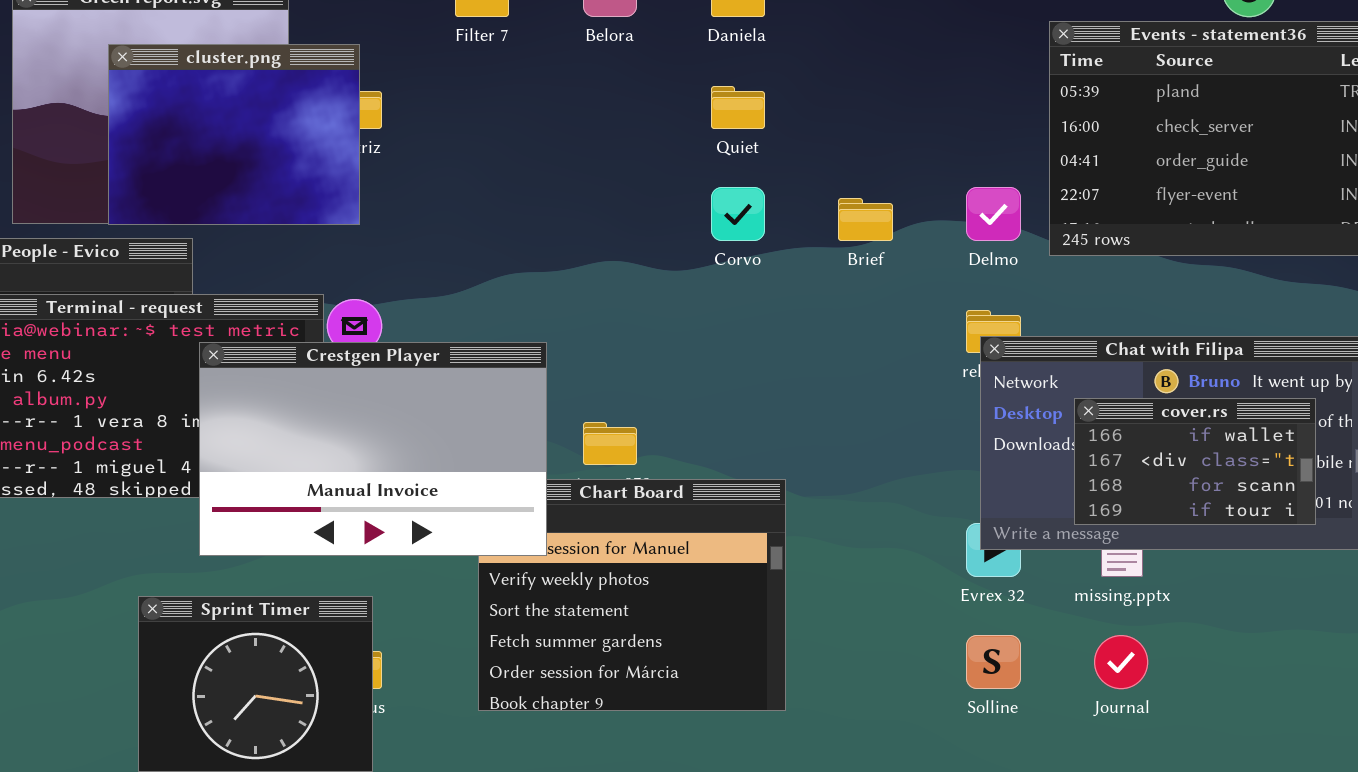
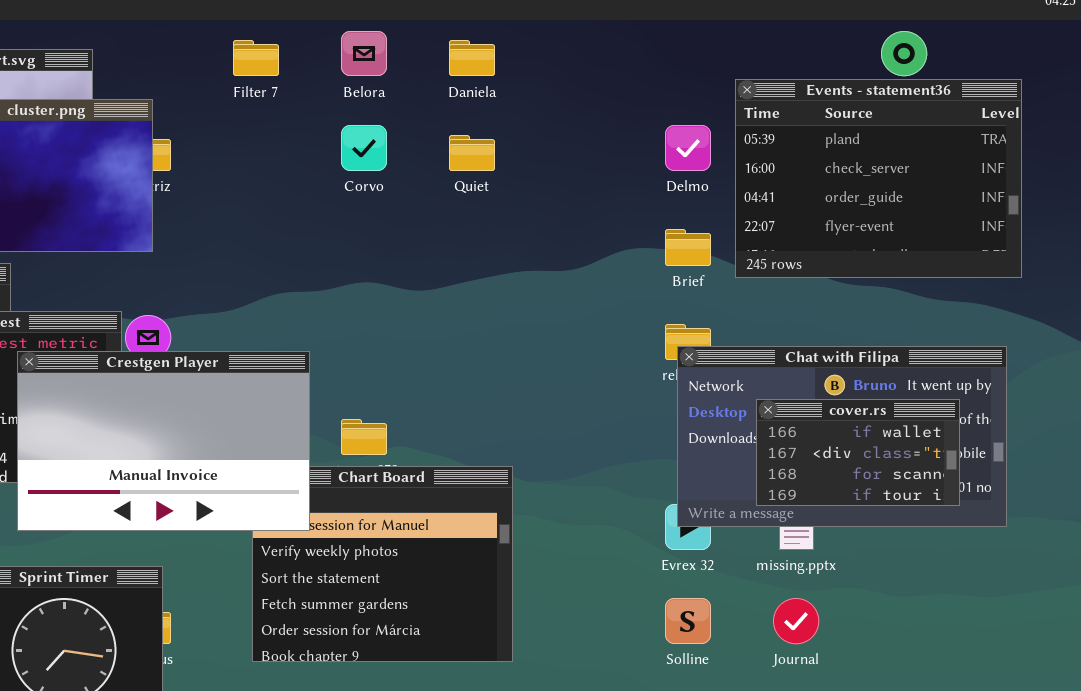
Corvo: [711,187,765,241] -> [341,125,387,171], moved
Delmo: [966,187,1021,241] -> [665,125,711,171], moved
Brief: [838,198,893,241] -> [665,229,711,266], moved

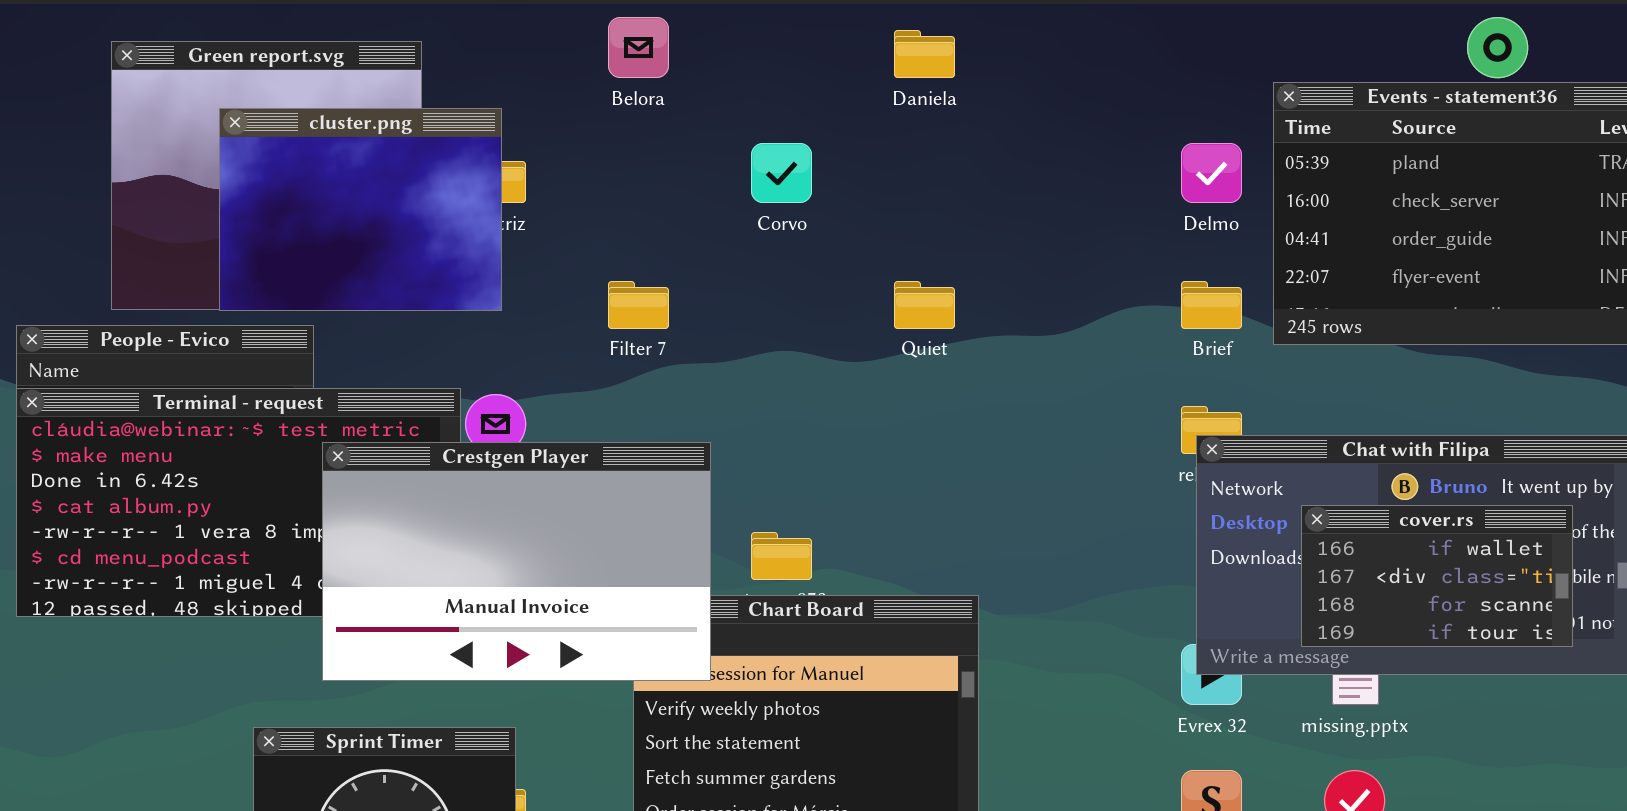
Belora: [341,31,387,76] -> [608,17,669,78], moved
Filter 7: [233,40,279,76] -> [608,281,669,329], moved
Quiet: [449,135,495,171] -> [894,281,955,329], moved

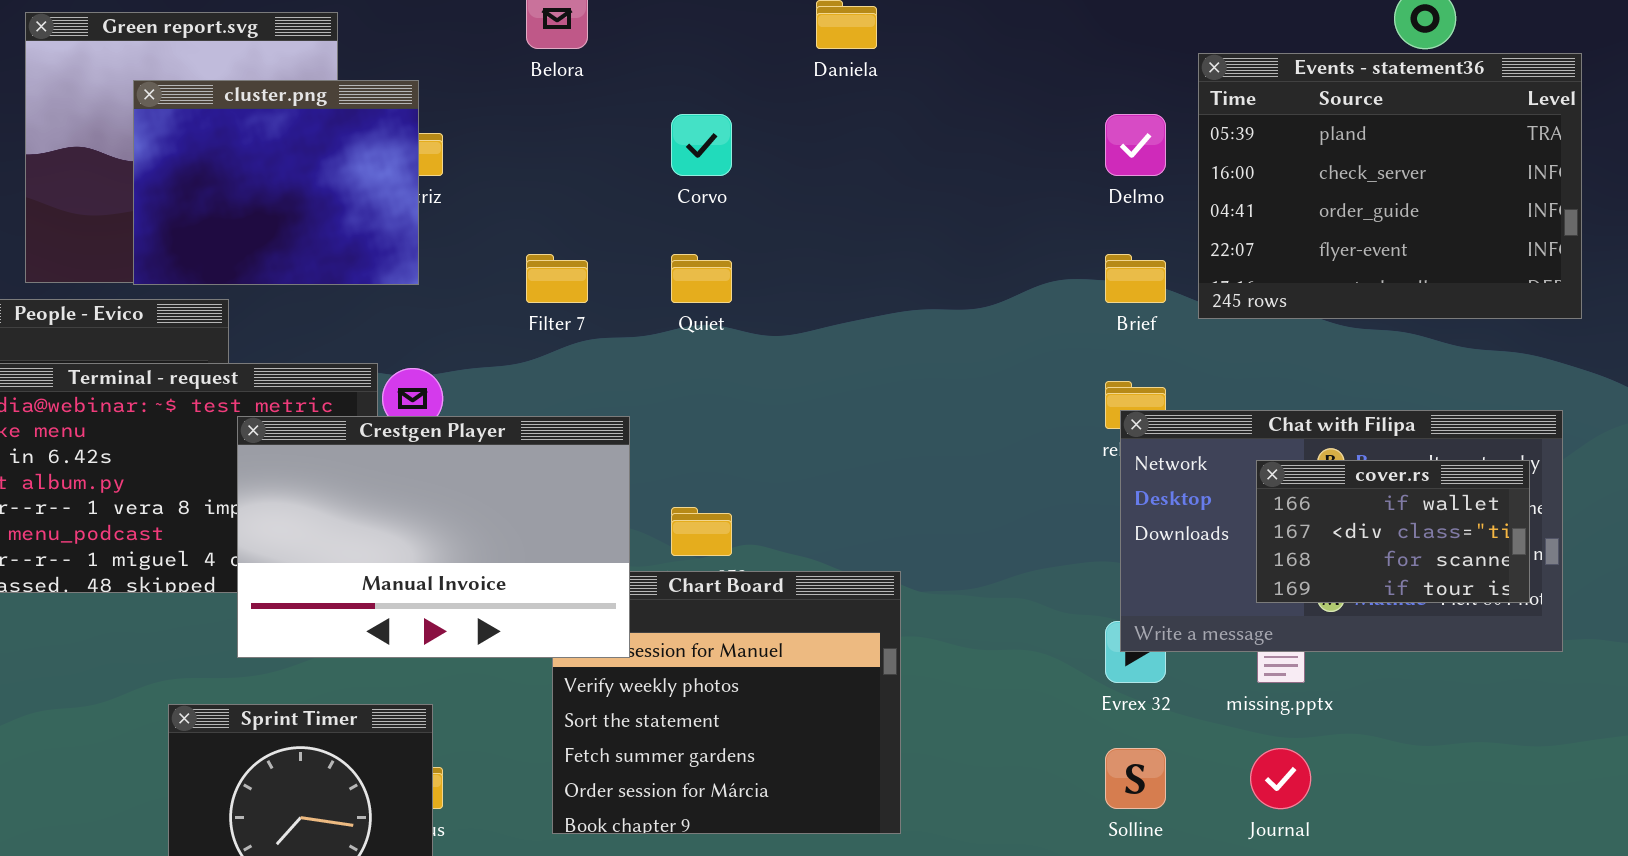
Quiet: [894,281,955,329] -> [671,254,732,303], moved
cover.rs: [1301,505,1573,647] -> [1256,460,1530,603], moved

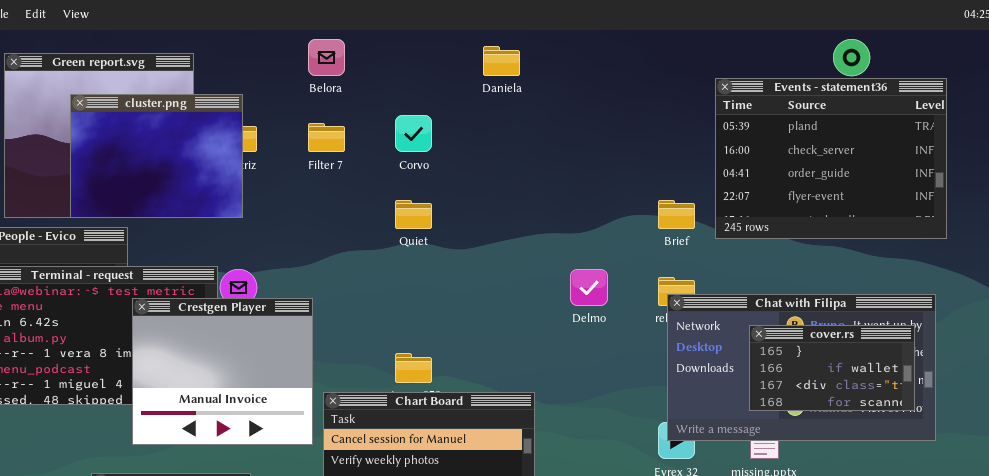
Delmo: [1105,114,1166,176] -> [570,269,608,306], moved
Filter 7: [526,254,588,303] -> [308,123,345,152], moved
Crestgen Player: [237,416,630,658] -> [132,298,313,445], resized
cover.rs: [1256,460,1530,603] -> [749,325,915,411], scrolled up 1 row

